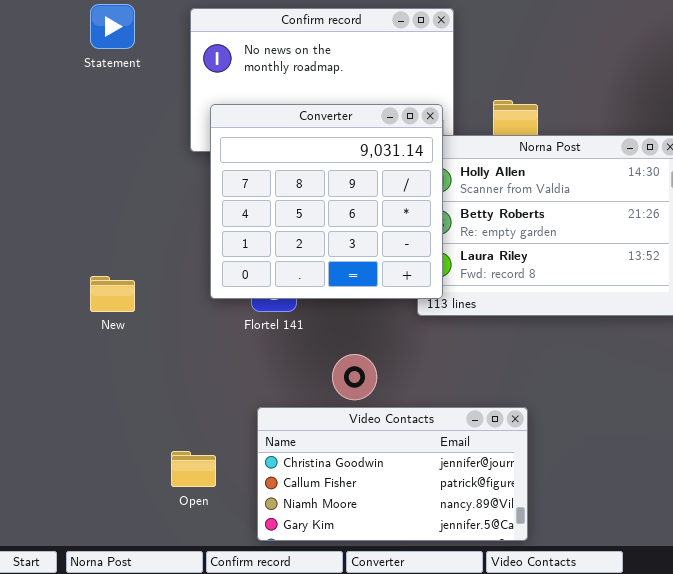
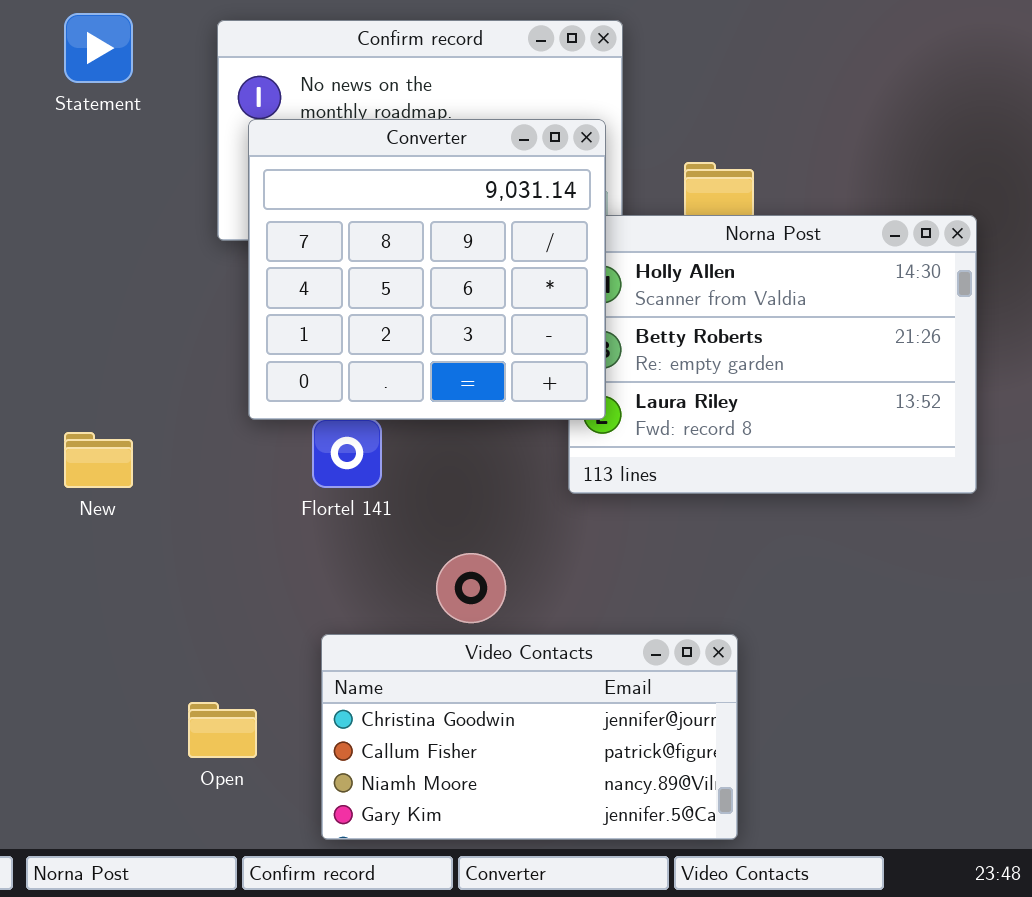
Converter: [210,104,443,299] -> [248,119,606,420], moved

